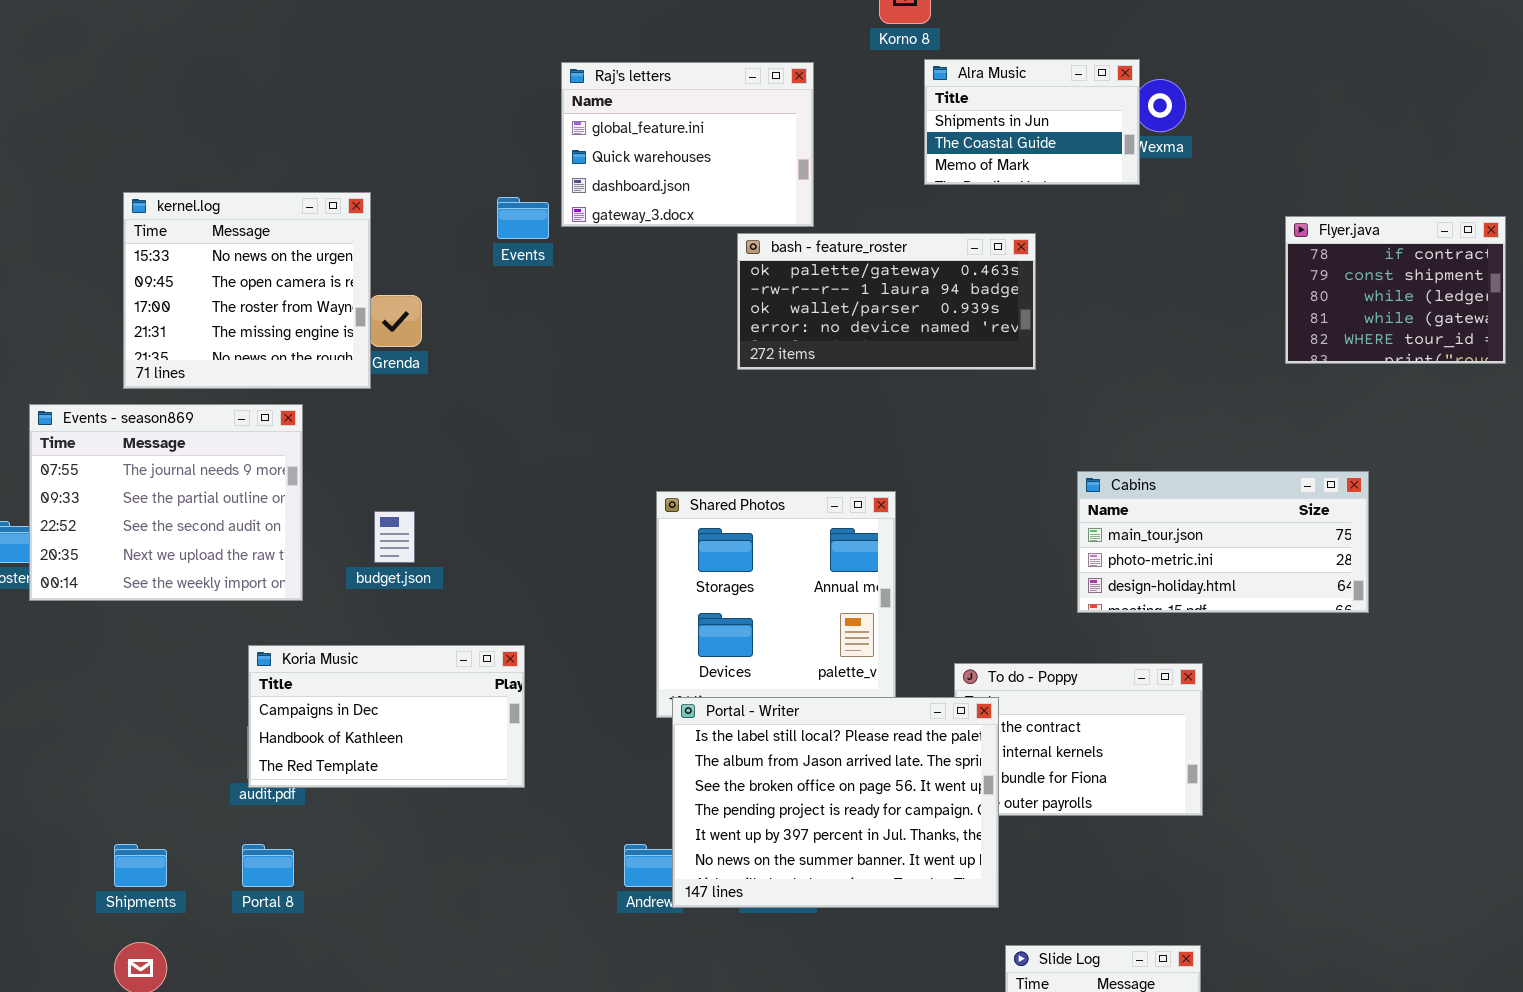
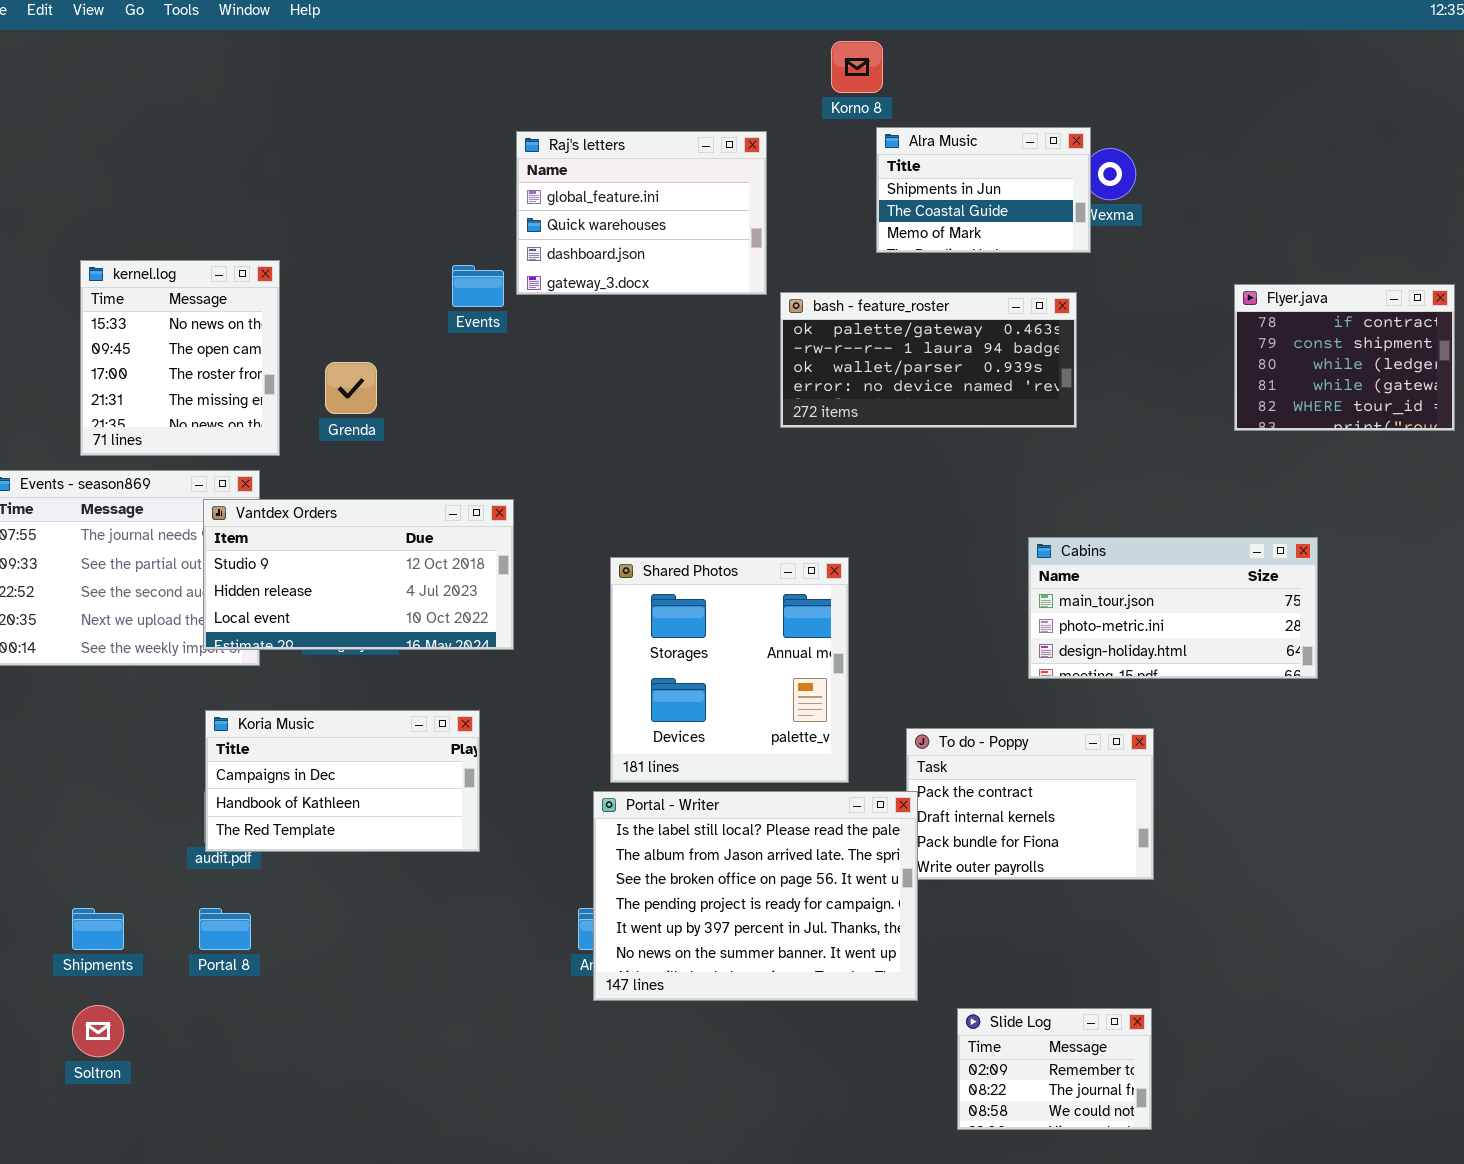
kernel.log: [123,192,371,389] -> [80,260,280,456], resized
bash - feature_roster: [737,233,1036,370] -> [780,292,1077,428], moved
Vantdex Orders: none -> [203,499,514,650], opened
Portal - Writer: [672,697,999,908] -> [593,791,918,1001], moved

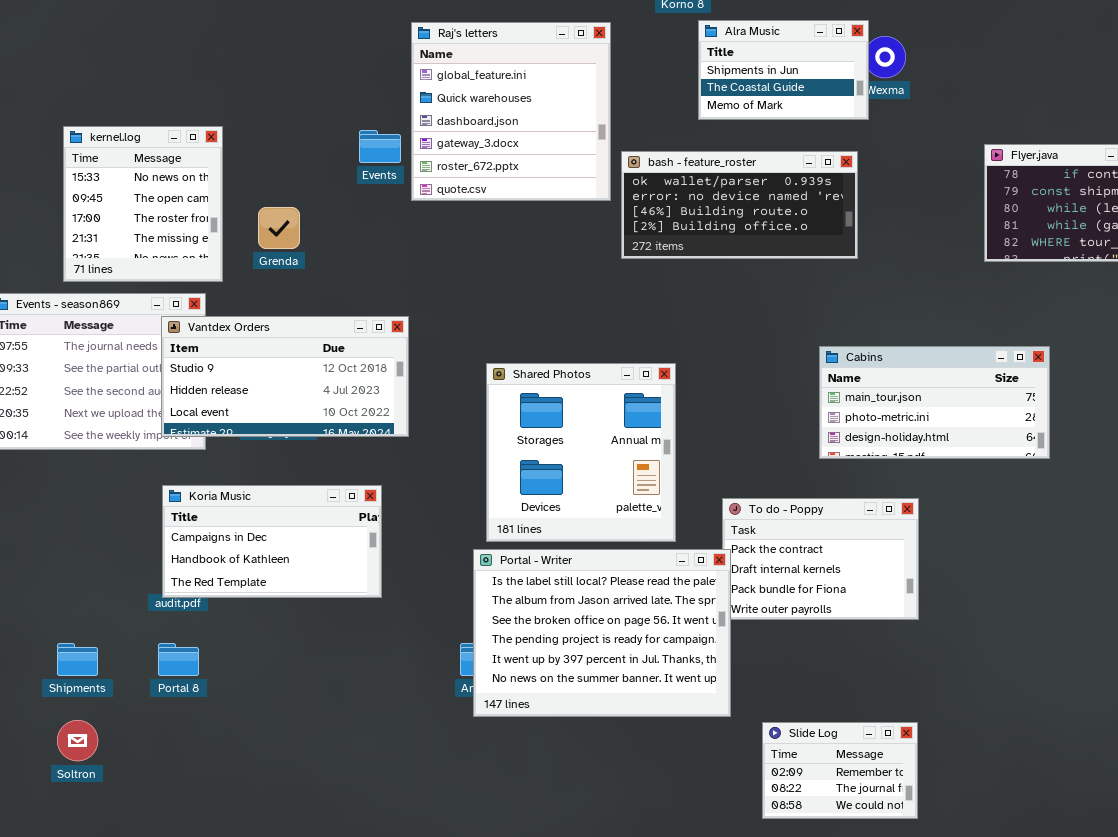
Raj's letters: [516,131,767,295] -> [411,22,611,201], resized
bash - feature_roster: [780,292,1077,428] -> [621,151,858,259], scrolled down 2 rows

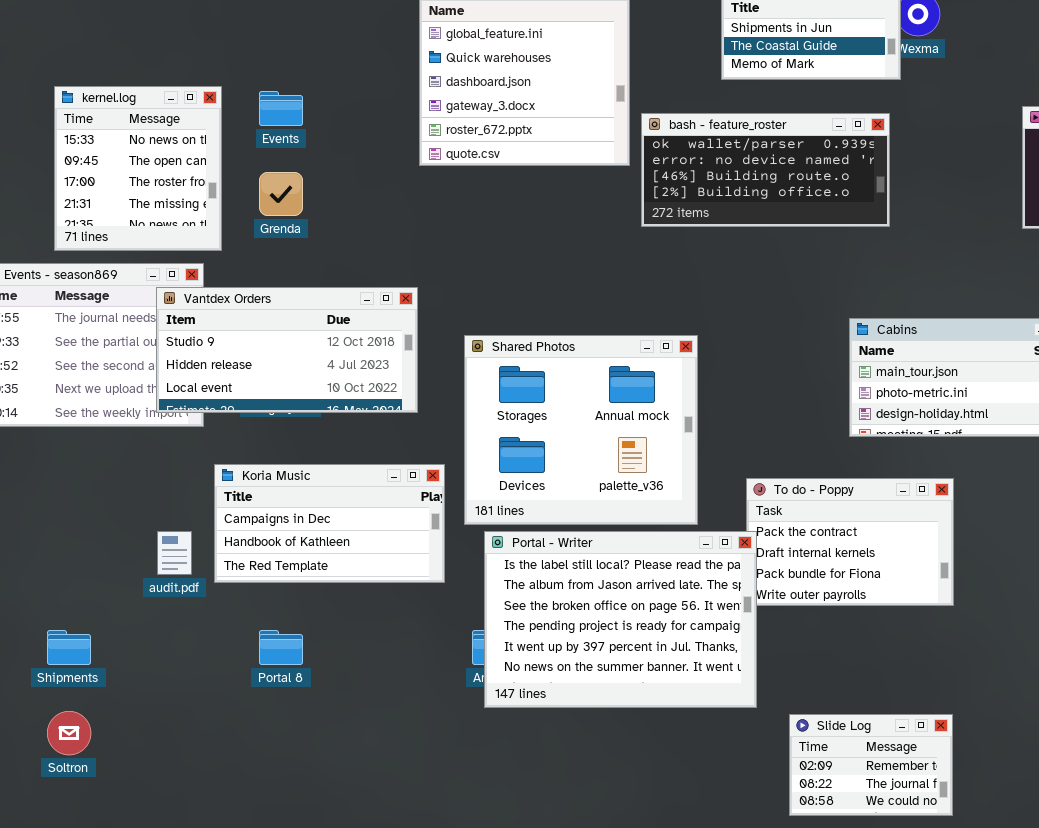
Events: [359,130,401,163] -> [259,91,303,126], moved
Shared Photos: [486,363,676,542] -> [464,335,698,525], resized
Koria Music: [162,485,382,598] -> [214,464,445,583], moved
Portal 8: [158,643,199,676] -> [259,630,303,665], moved

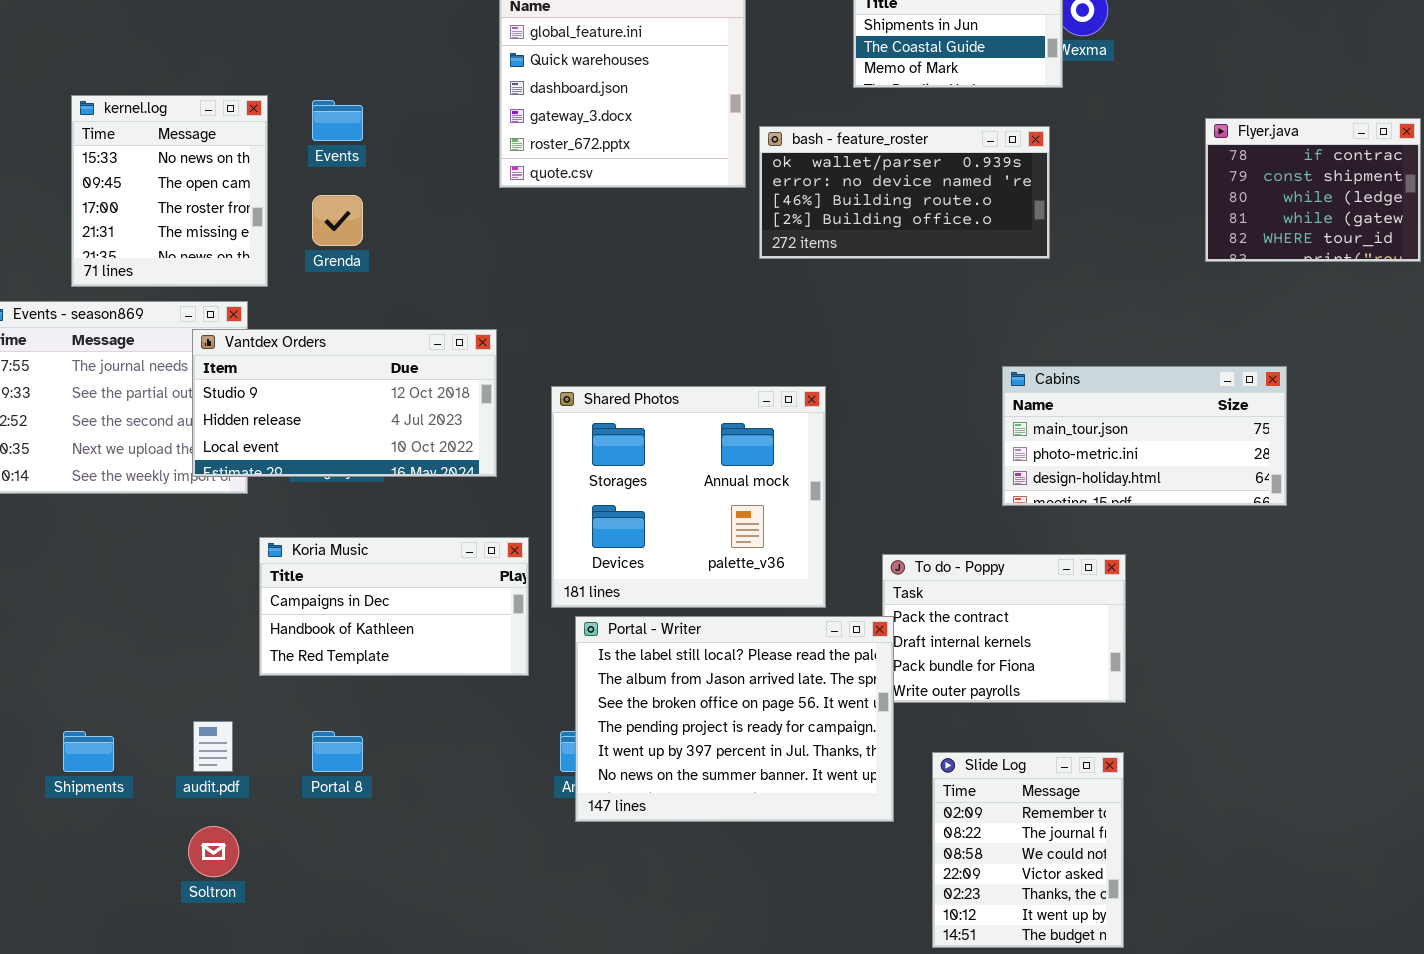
audit.pdf: [157,531,192,575] -> [193,721,233,772], moved
Soltron: [47,711,91,755] -> [188,826,239,877], moved
Slide Log: [789,714,953,816] -> [932,752,1124,948], resized

